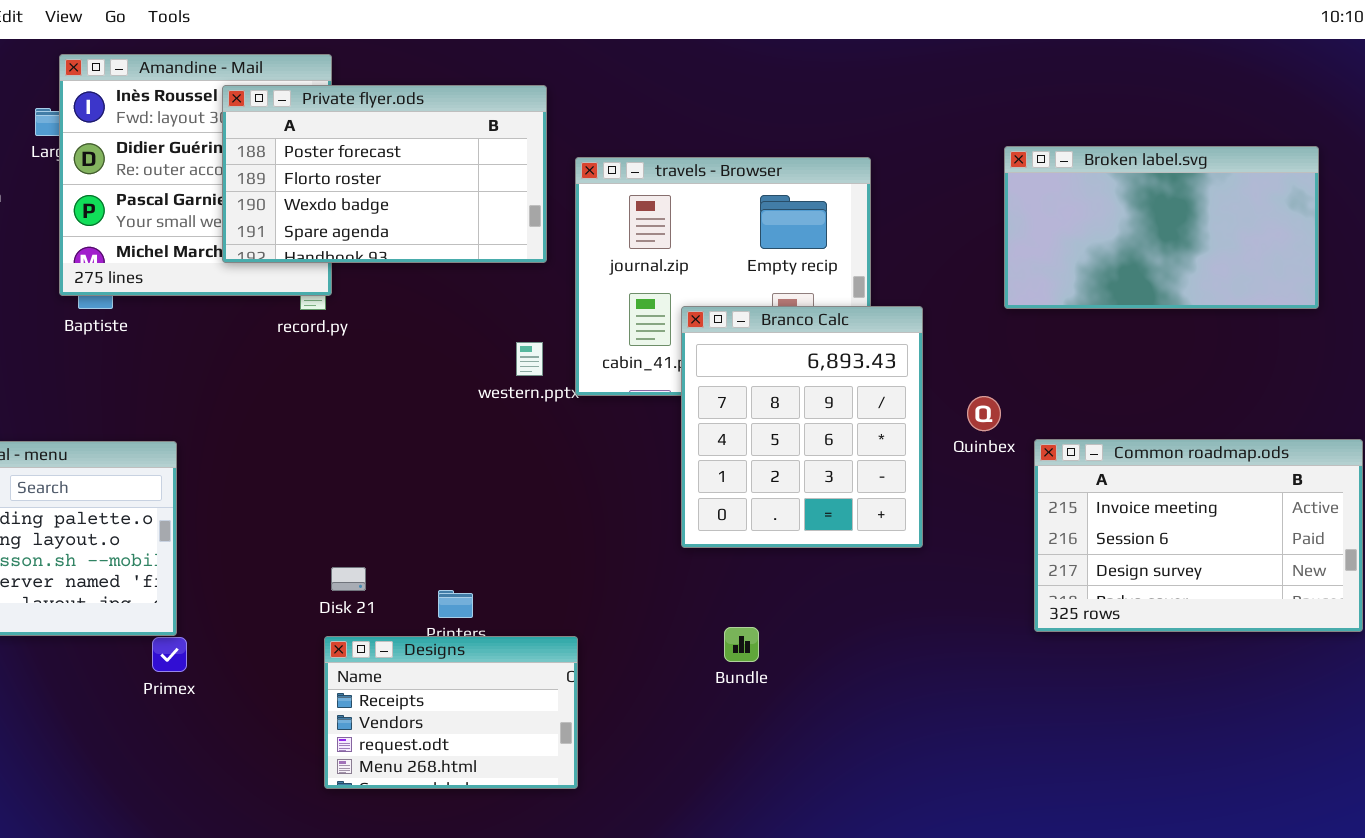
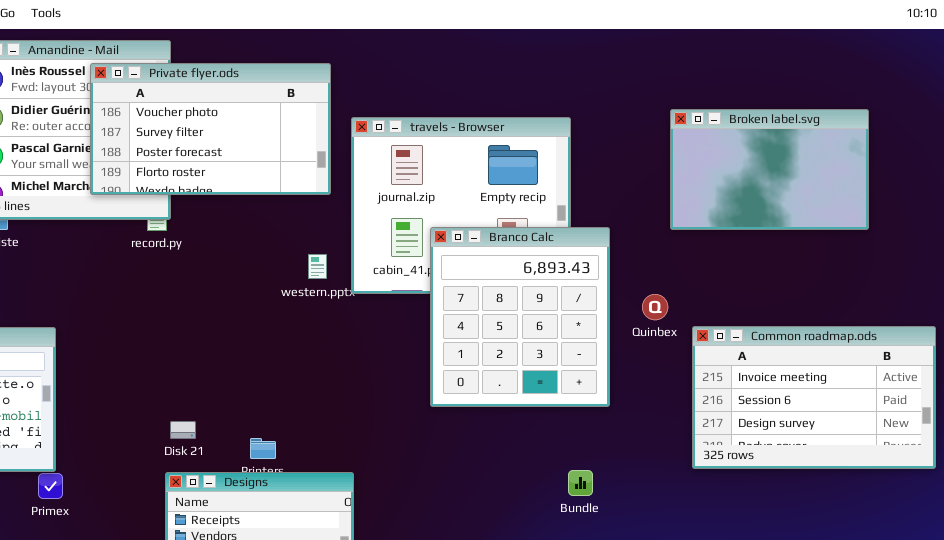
Private flyer.ods: [222,85,547,263] -> [90,63,331,195], scrolled up 2 rows
Broken label.svg: [1004,146,1319,309] -> [670,109,869,230], resized
Bundle: [724,627,759,662] -> [568,470,593,496], moved

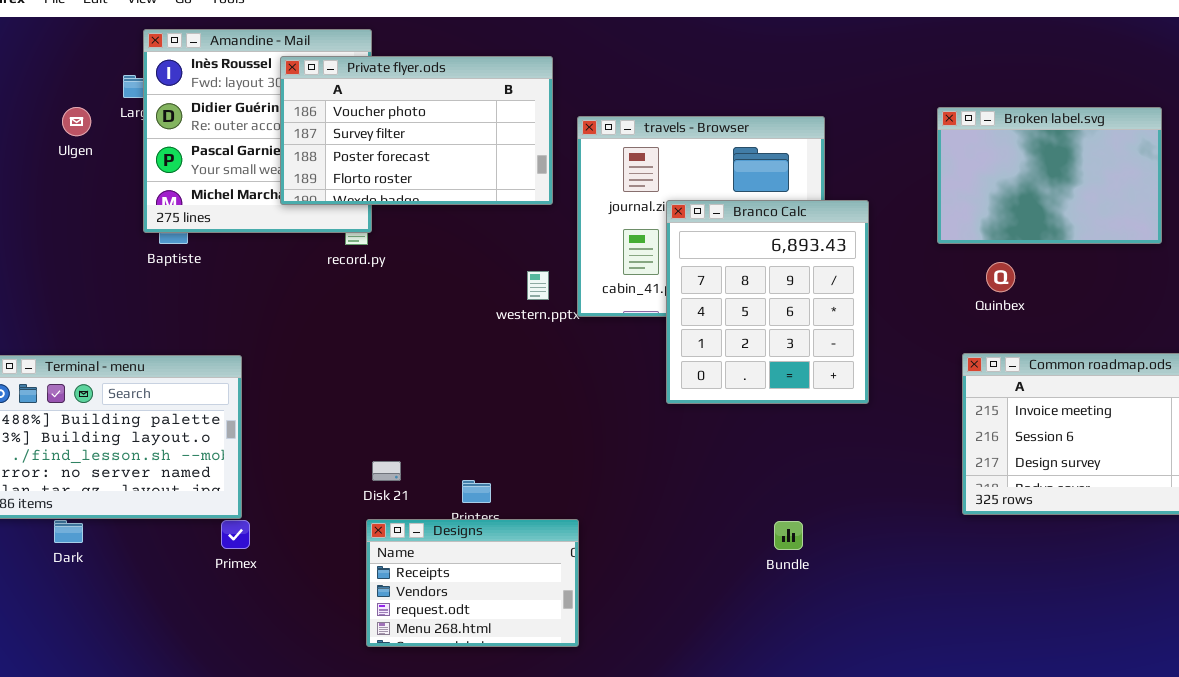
Branco Calc: [430,227,610,407] -> [666,200,869,404], moved
Quinbex: [642,294,668,320] -> [986,262,1015,292], moved
Bundle: [568,470,593,496] -> [774,521,803,550], moved

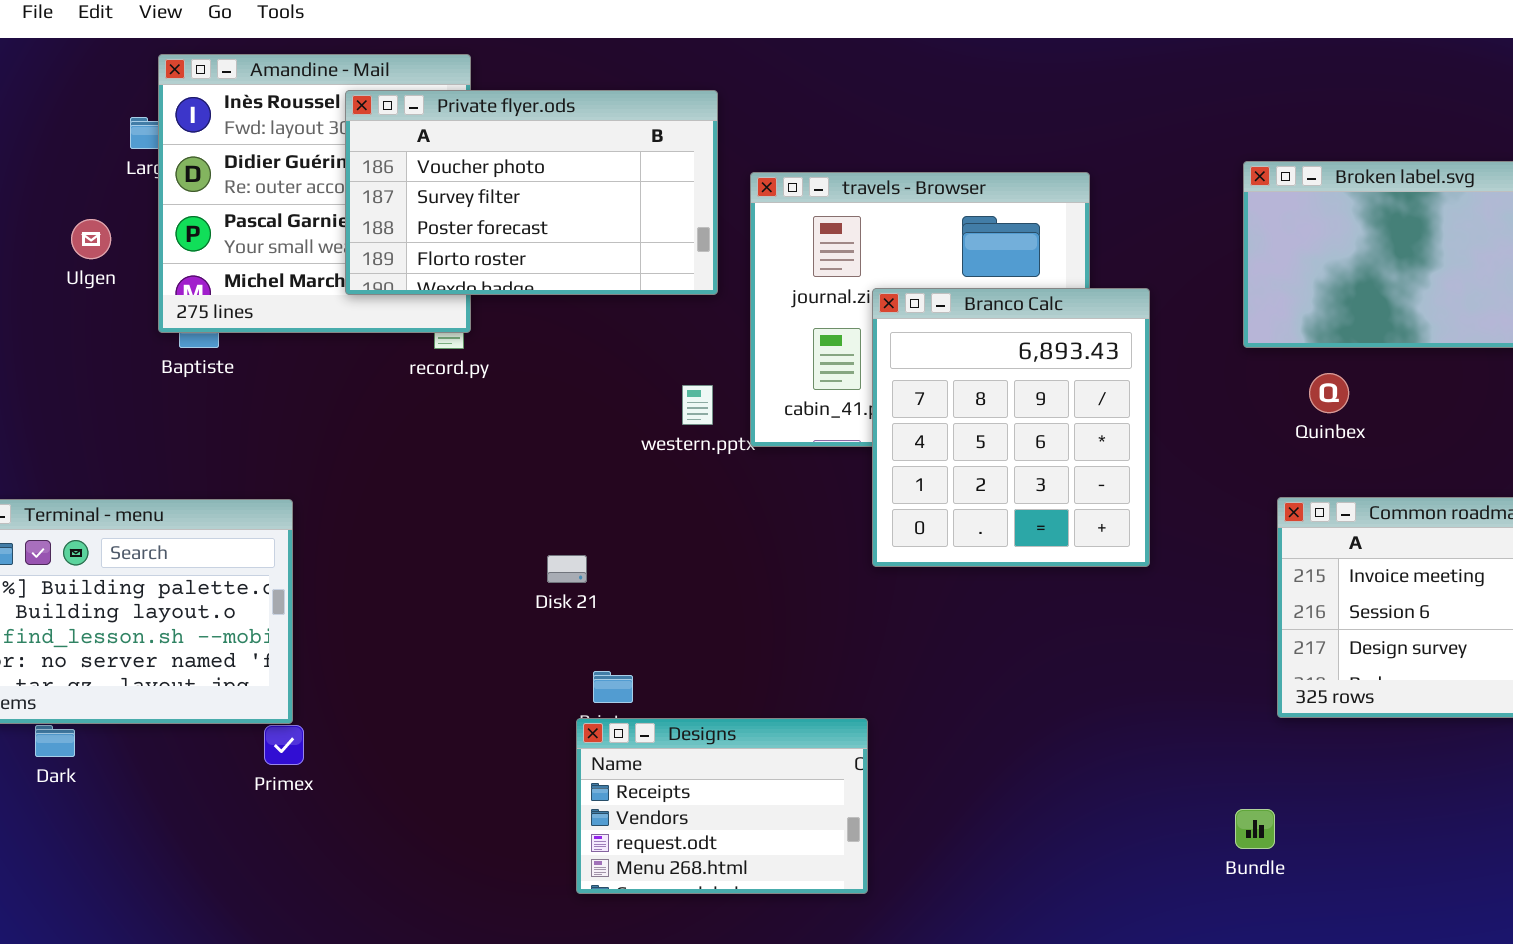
Ulgen: [62,107,91,136] -> [71,219,111,259], moved
Disk 21: [372,461,401,481] -> [547,555,587,583], moved
Designs: [366,519,579,647] -> [576,718,868,894], moved
Bundle: [774,521,803,550] -> [1235,809,1275,849], moved

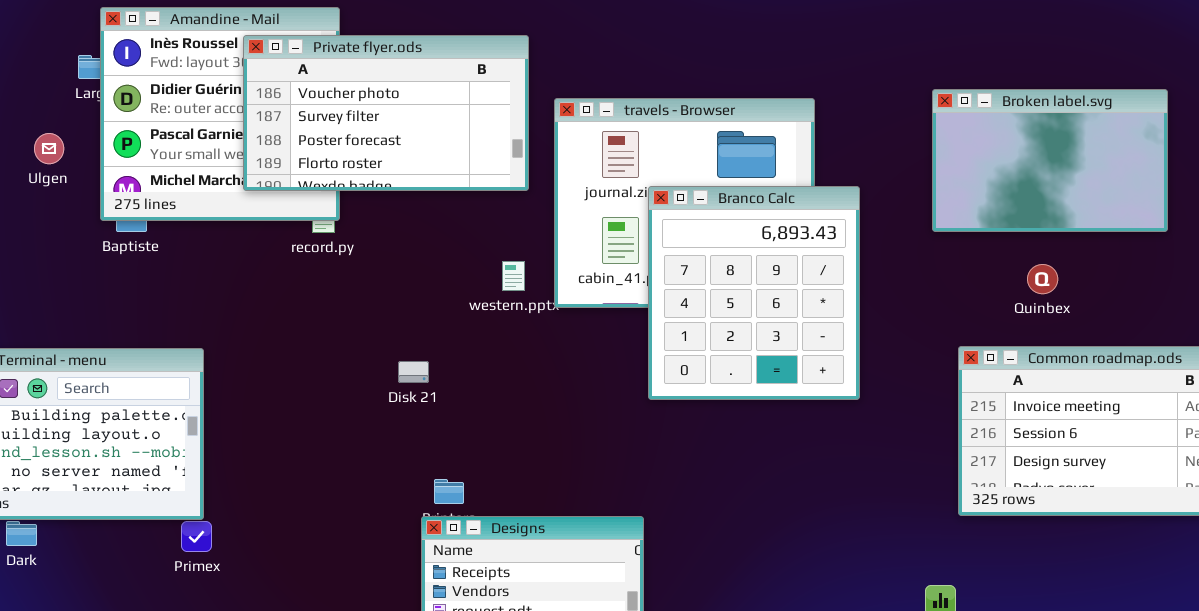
Quinbex: [1309,373,1349,413] -> [1027,264,1058,294], moved
Disk 21: [547,555,587,583] -> [398,361,429,383], moved

